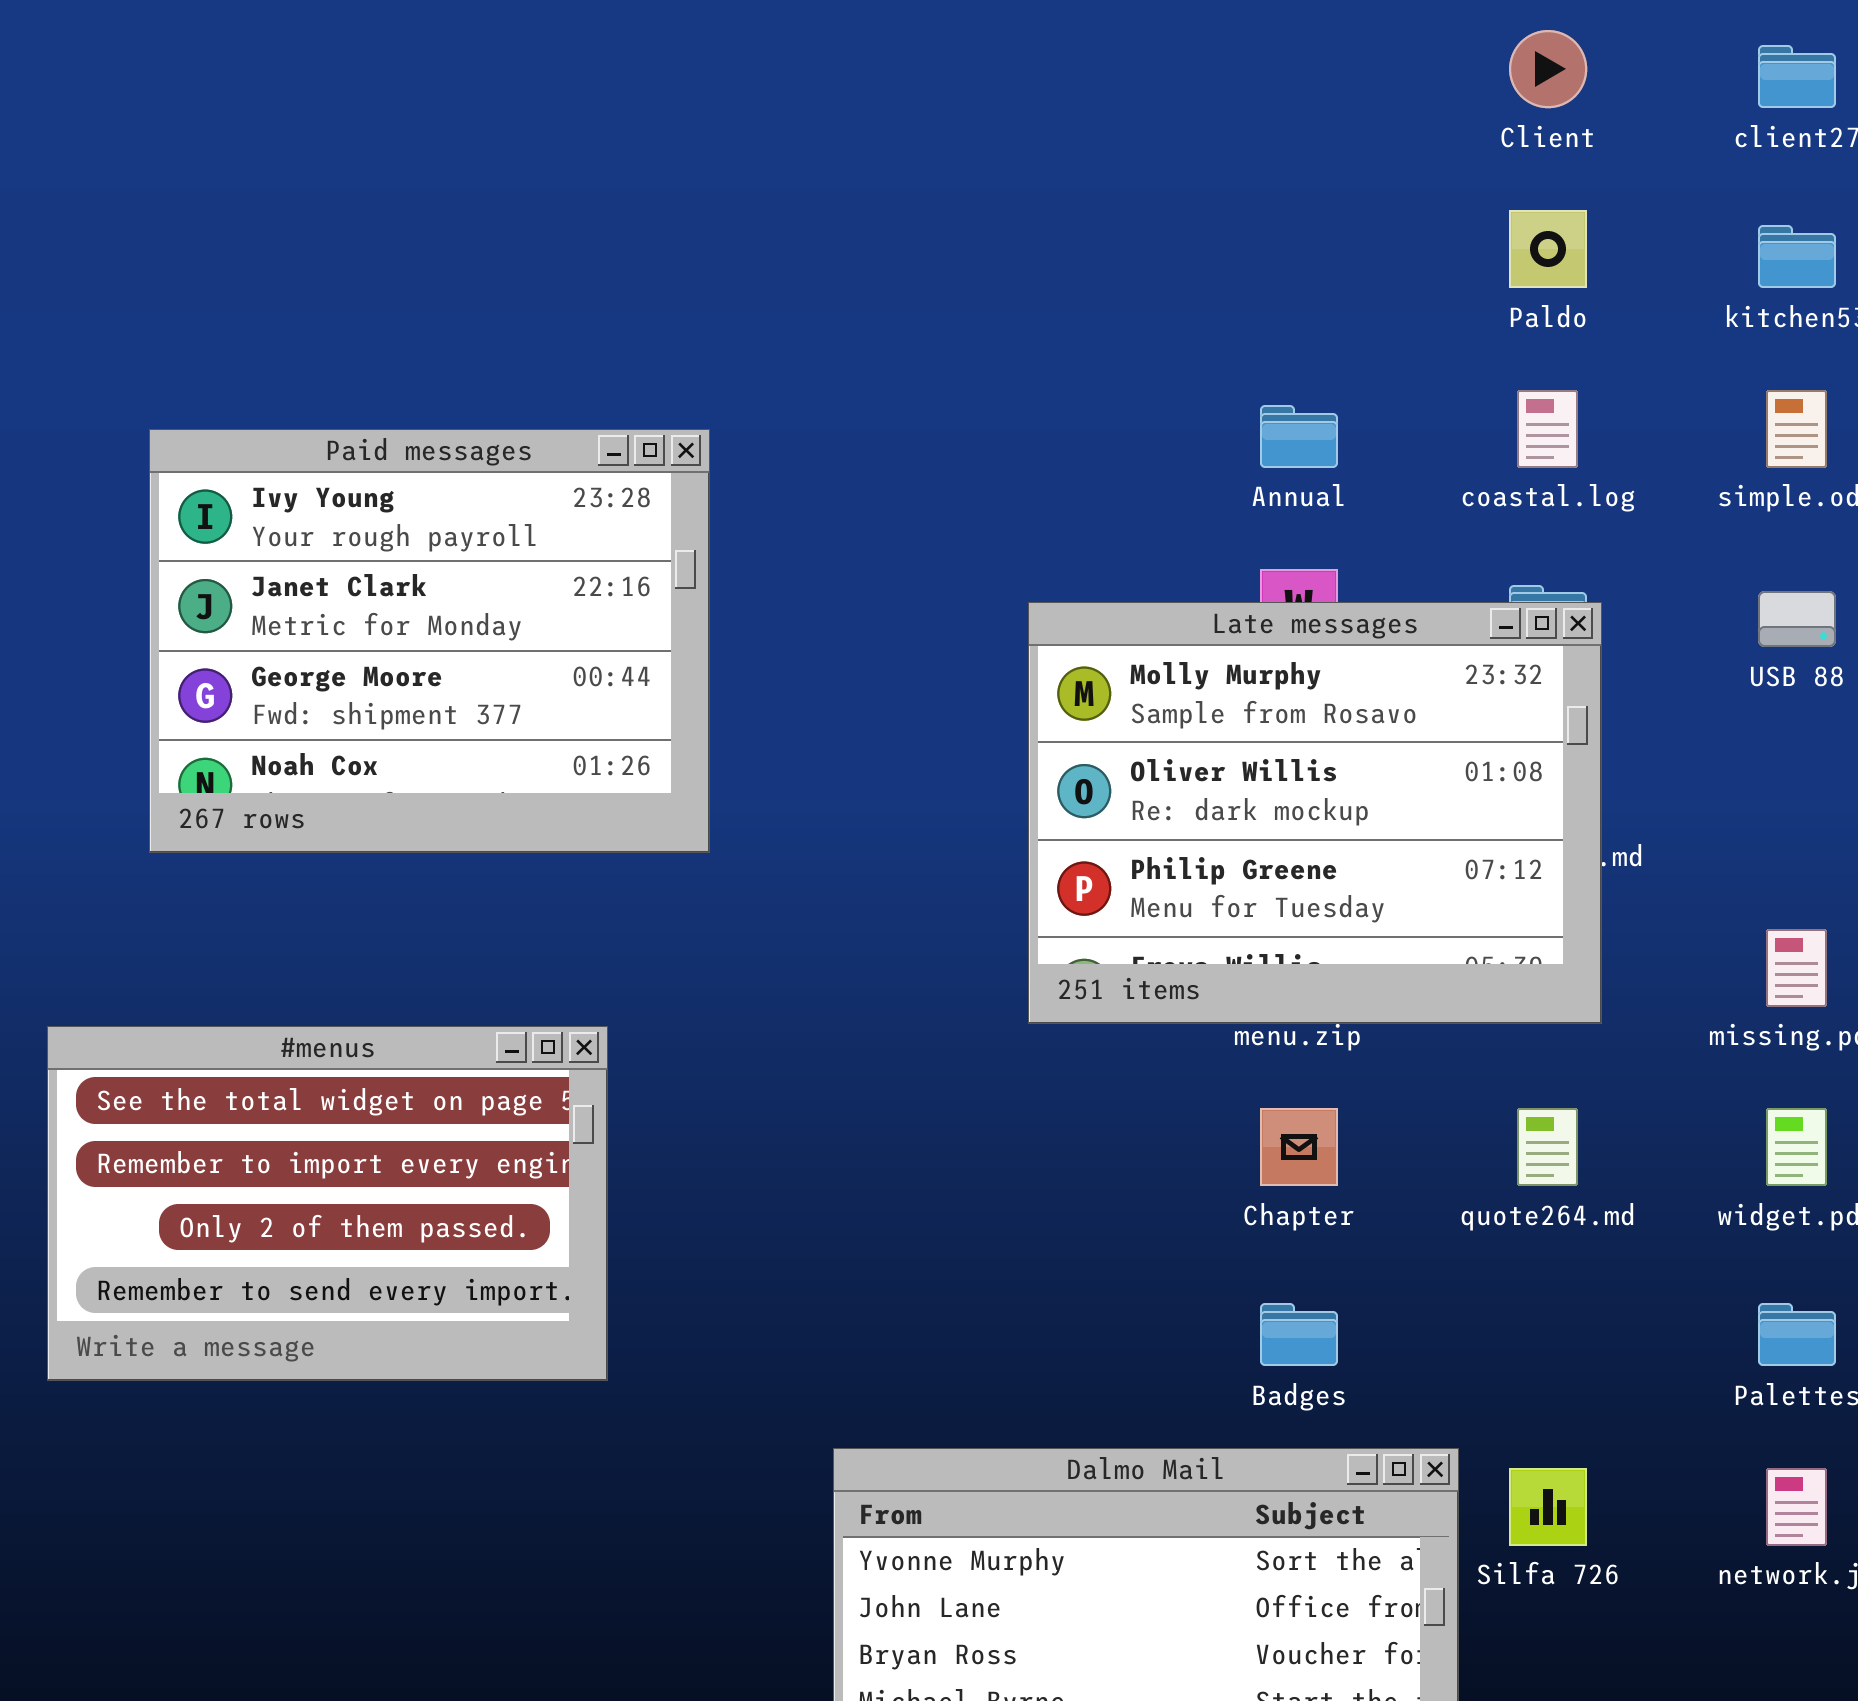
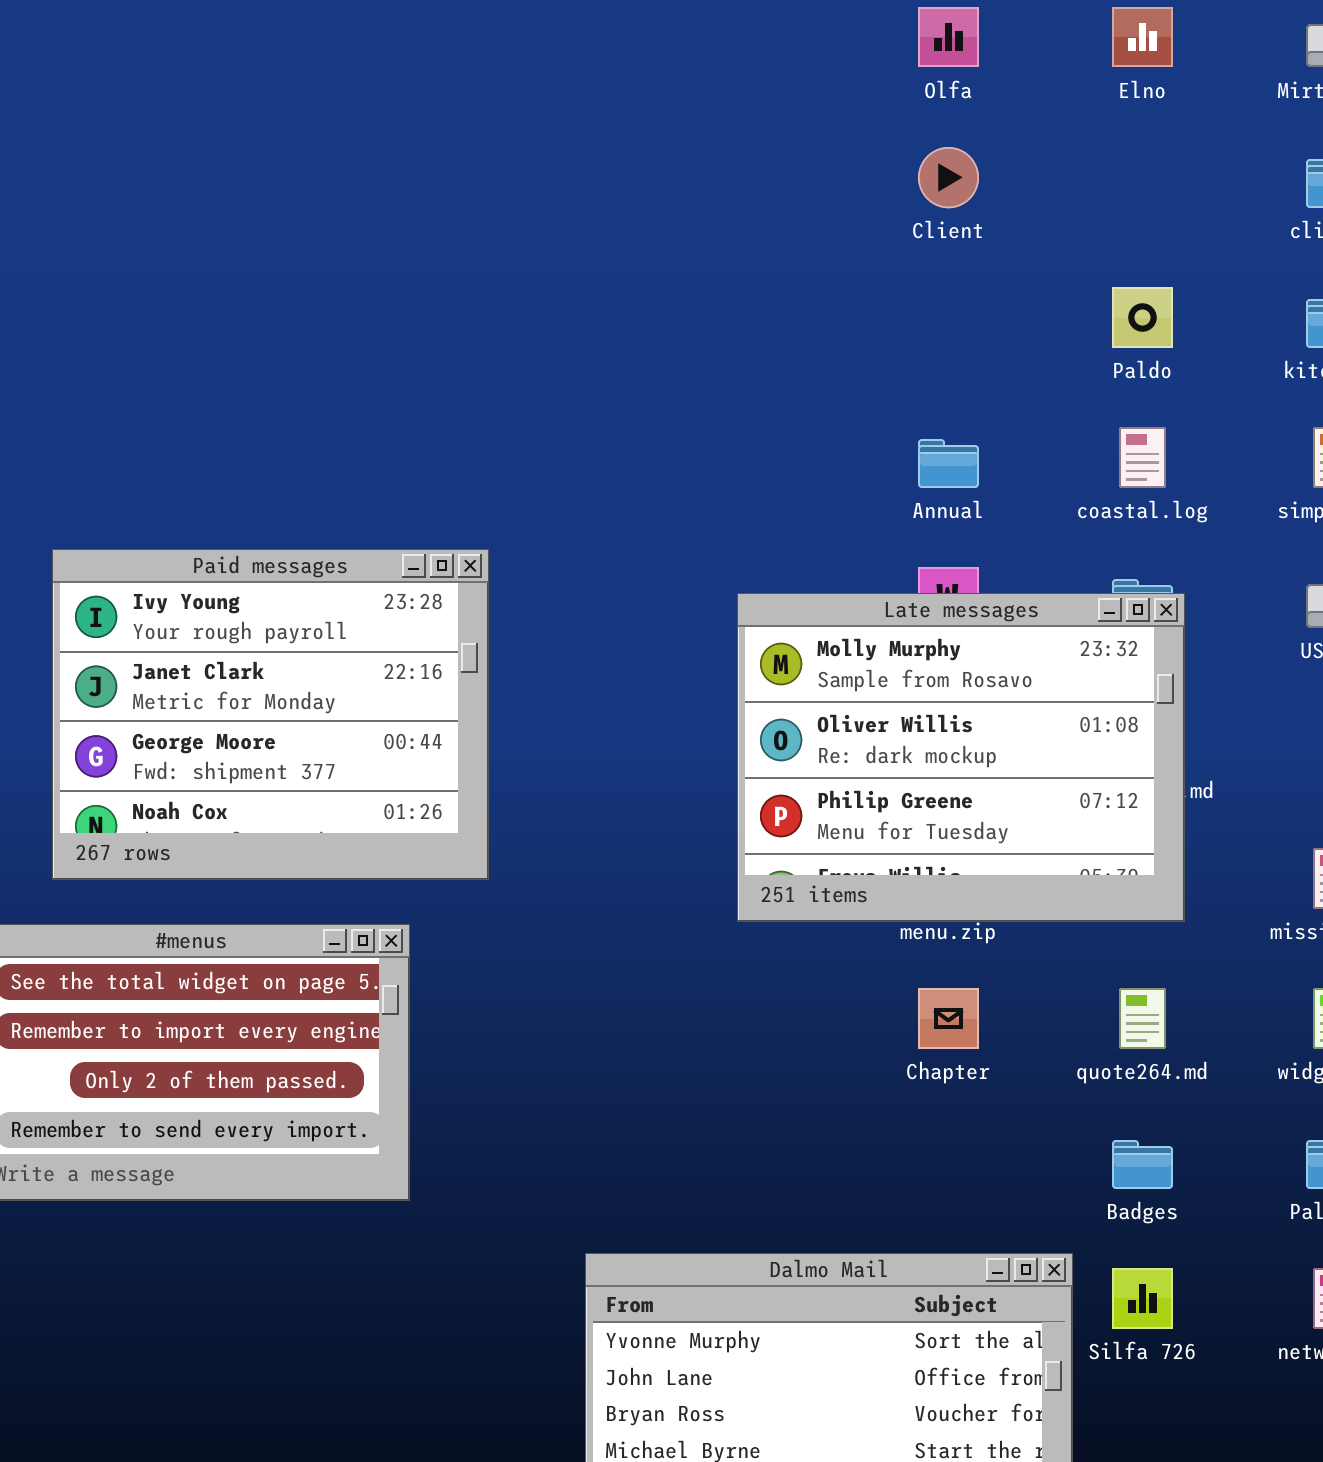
Client: [1509,30,1587,108] -> [918,147,979,208], moved
Paid messages: [149,429,710,853] -> [52,549,489,880], moved
Badges: [1260,1303,1338,1366] -> [1112,1140,1173,1189], moved

